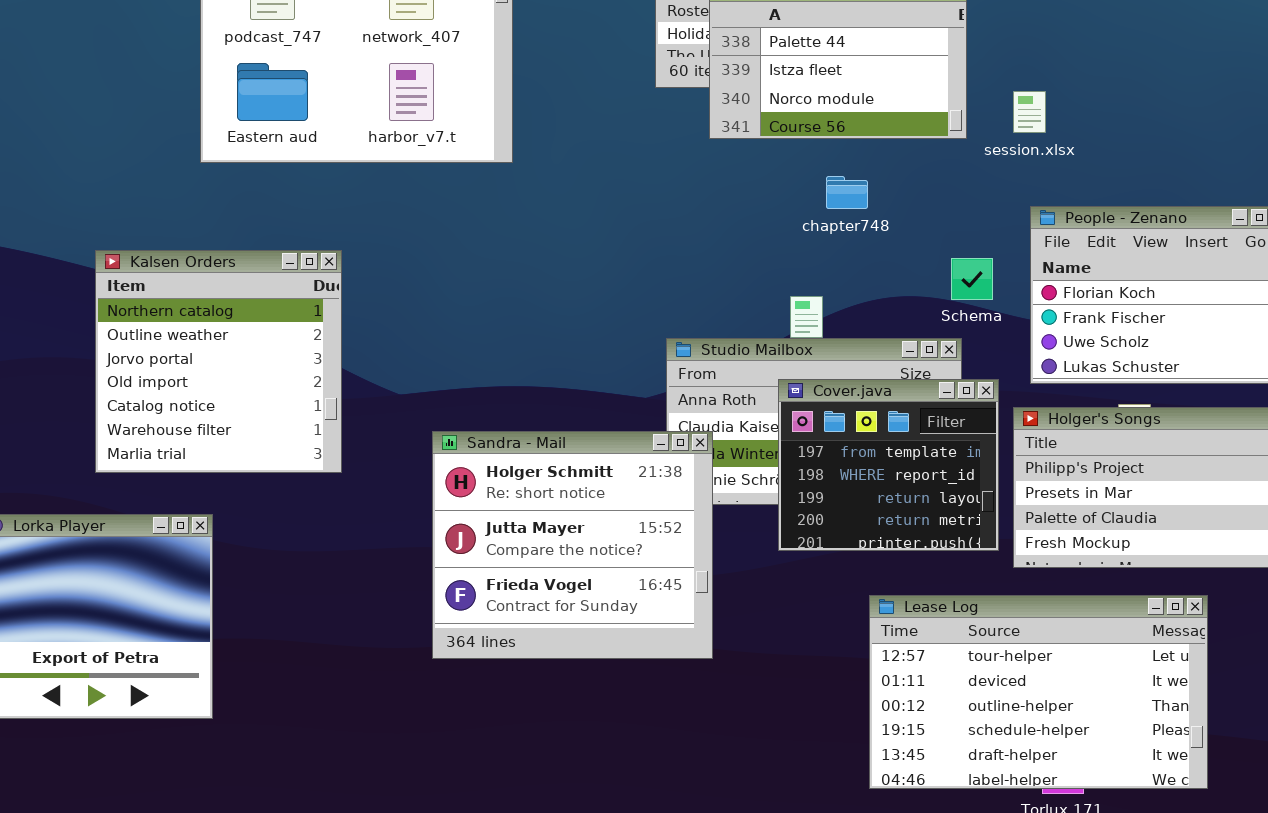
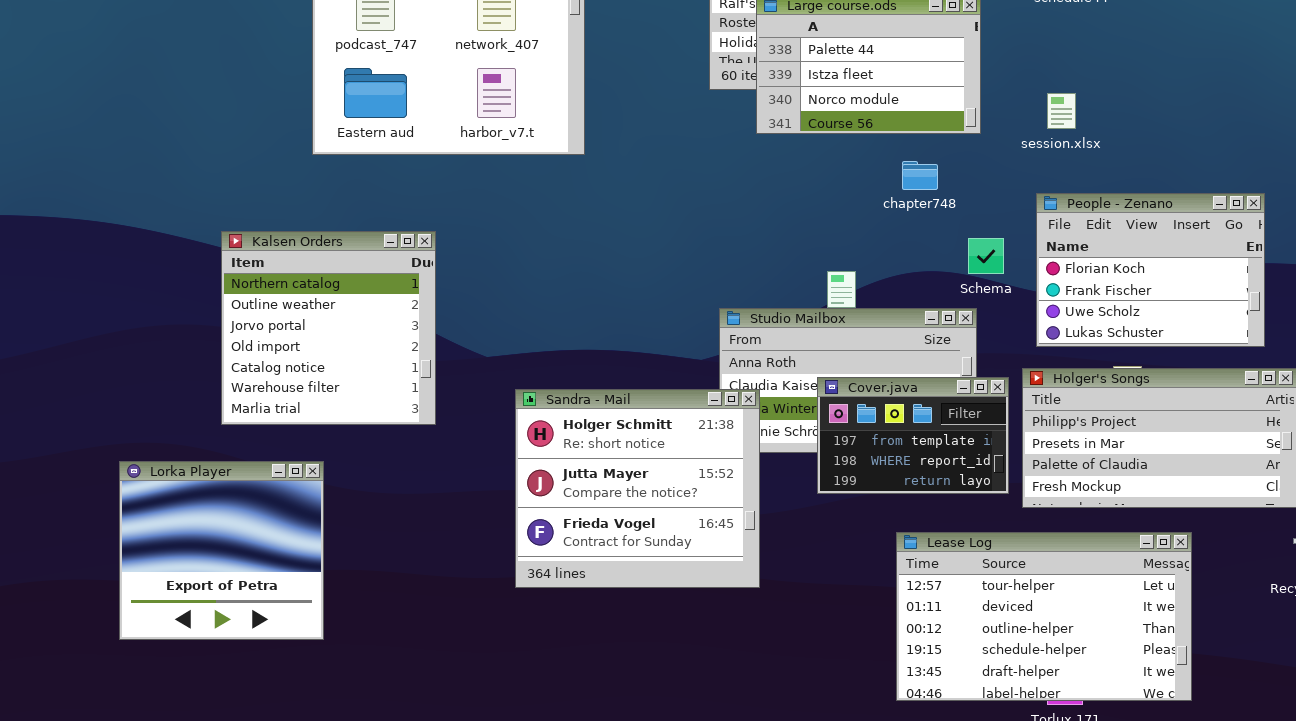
session.xlsx: [1013,91,1046,133] -> [1047,93,1076,129], moved
chapter748: [826,176,868,209] -> [902,161,938,190], moved
Cover.java: [778,379,999,551] -> [817,377,1009,494], resized

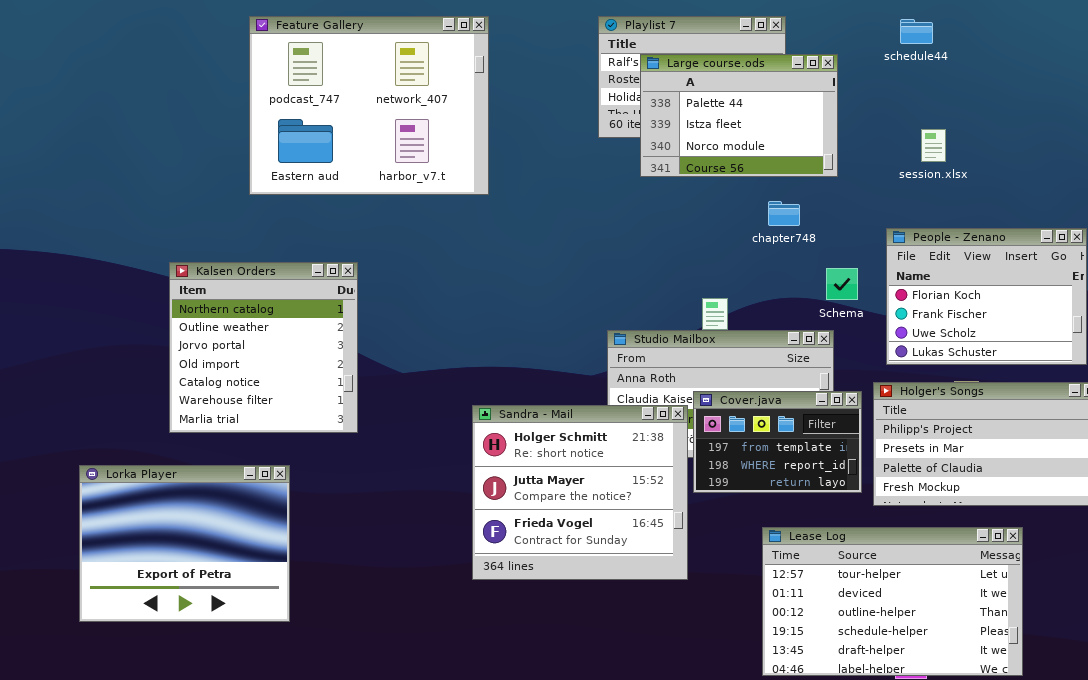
session.xlsx: [1047,93,1076,129] -> [921,129,946,162], moved
Sandra - Mail: [515,389,760,588] -> [472,405,688,580], moved
Lorka Player: [119,461,324,640] -> [79,465,290,622], resized

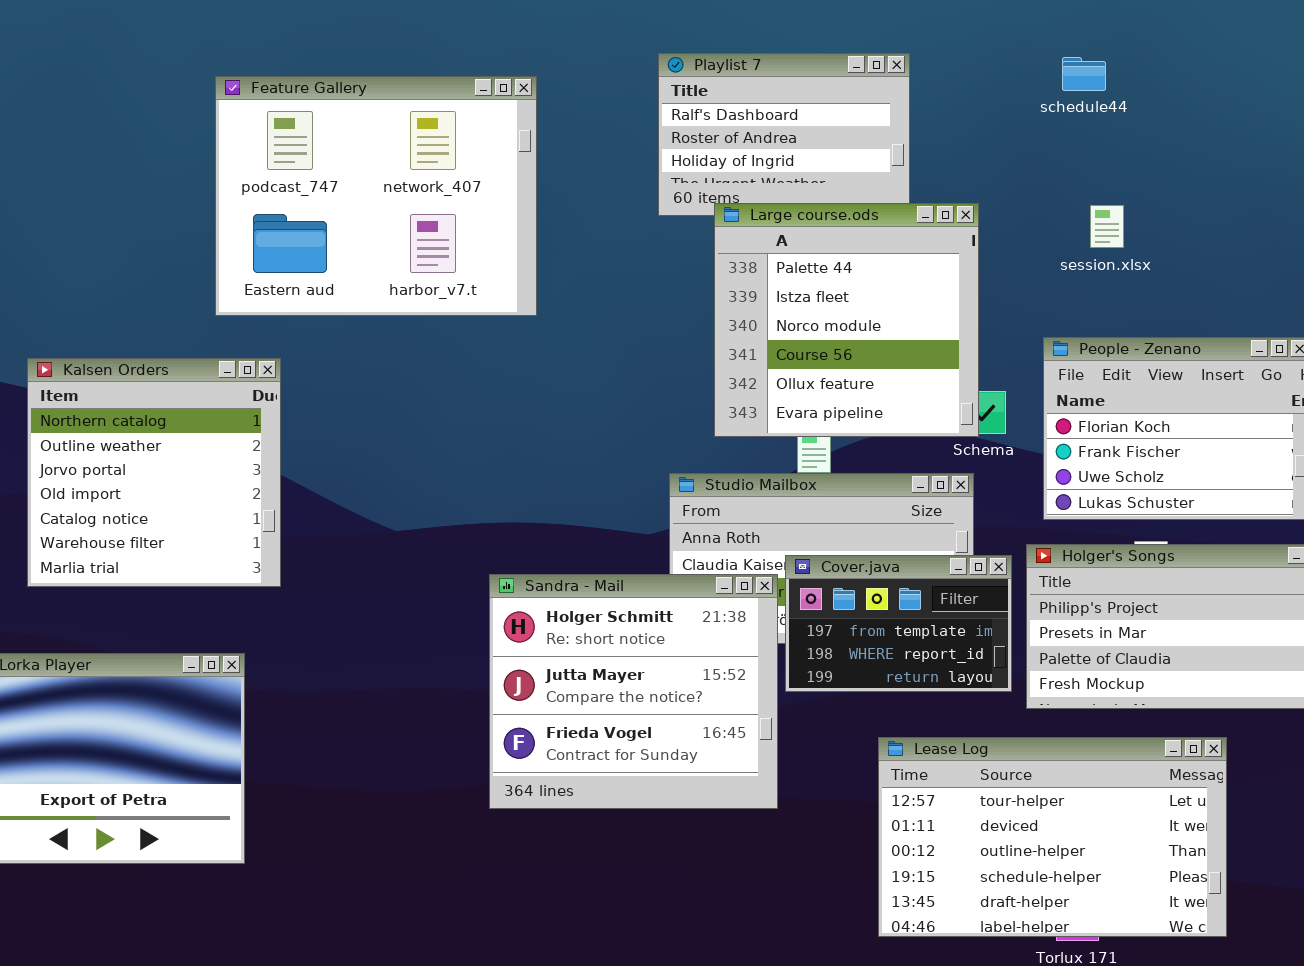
Feature Gallery: [249,16,489,195] -> [215,76,537,316], moved
Large course.ods: [640,54,838,177] -> [714,203,979,437], moved, resized
Kalsen Orders: [169,262,358,433] -> [27,358,281,587], moved

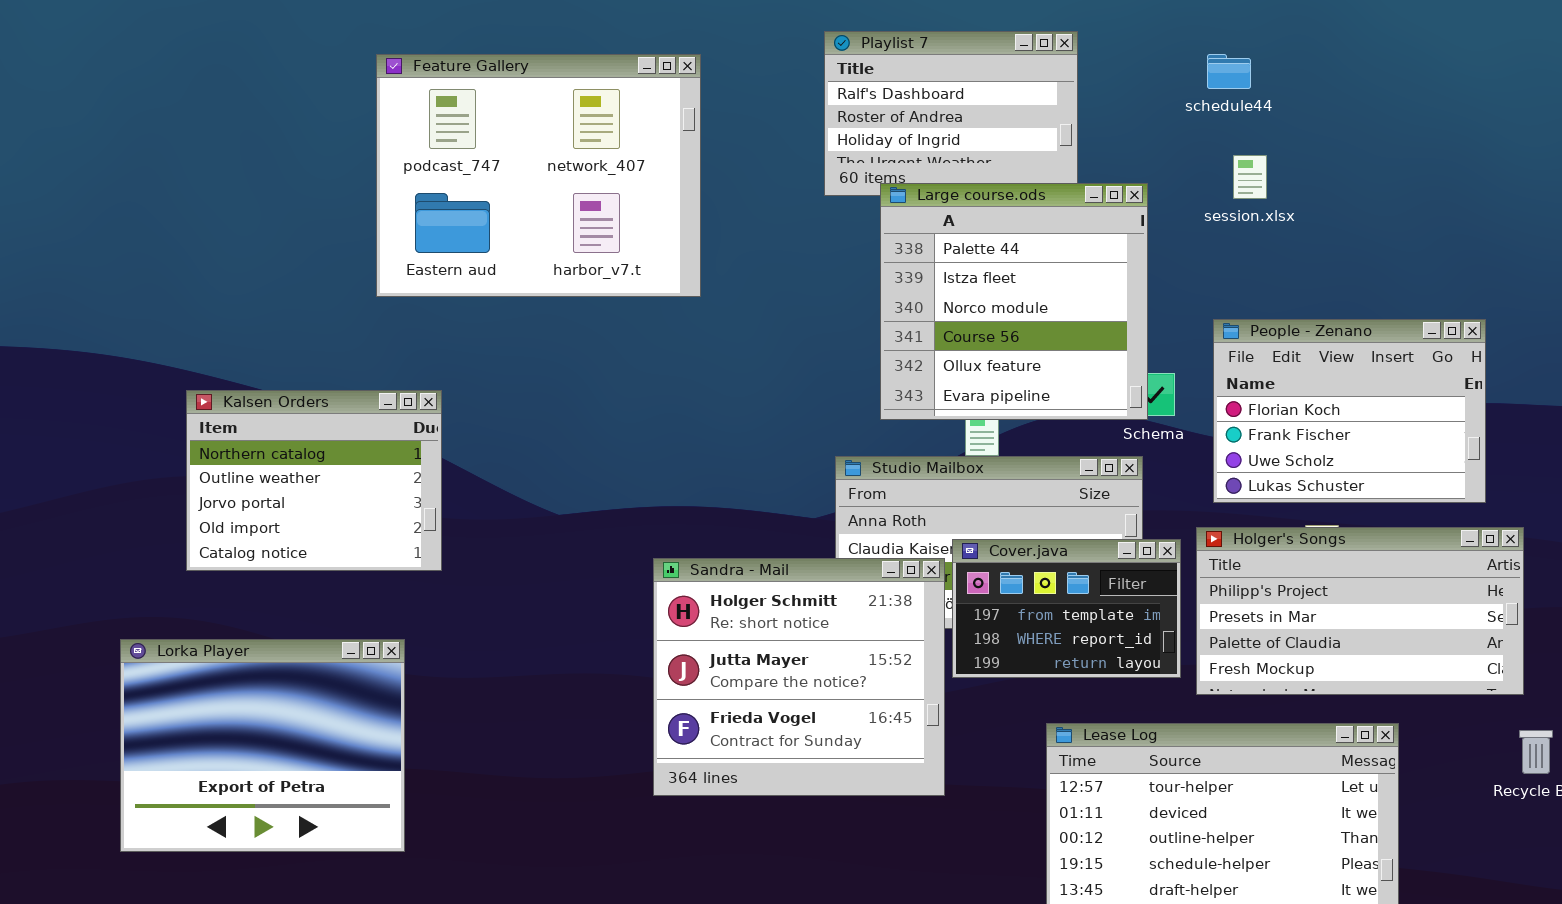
schedule44: [1062,57,1106,91] -> [1207,54,1251,89], moved
session.xlsx: [1090,205,1124,248] -> [1233,155,1267,199], moved
Kalsen Orders: [27,358,281,587] -> [186,390,442,571], resized

